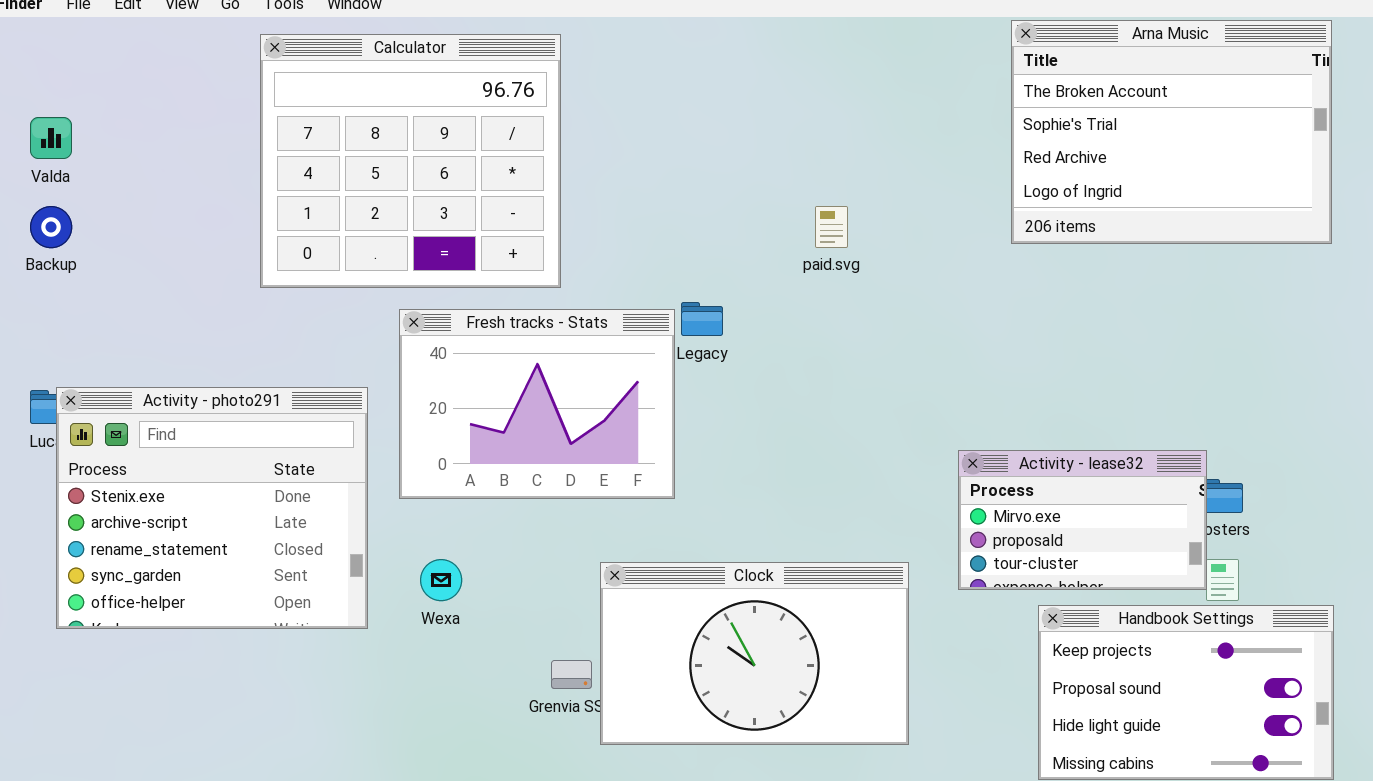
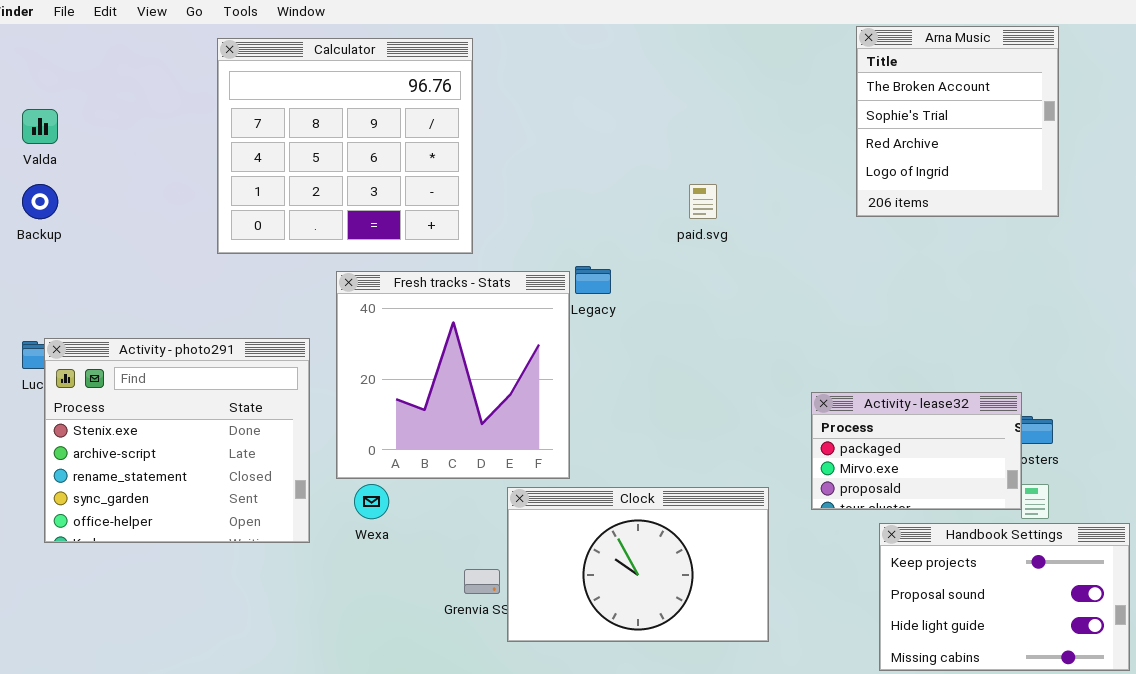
Arna Music: [1011,20,1332,244] -> [856,26,1059,217], resized
Fresh tracks - Stats: [399,309,675,499] -> [336,271,570,479], resized
Activity - lease32: [958,450,1207,590] -> [811,392,1022,510], scrolled up 1 row

